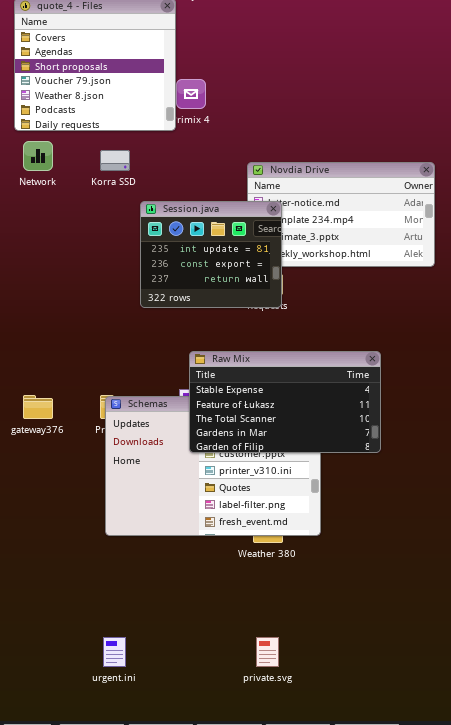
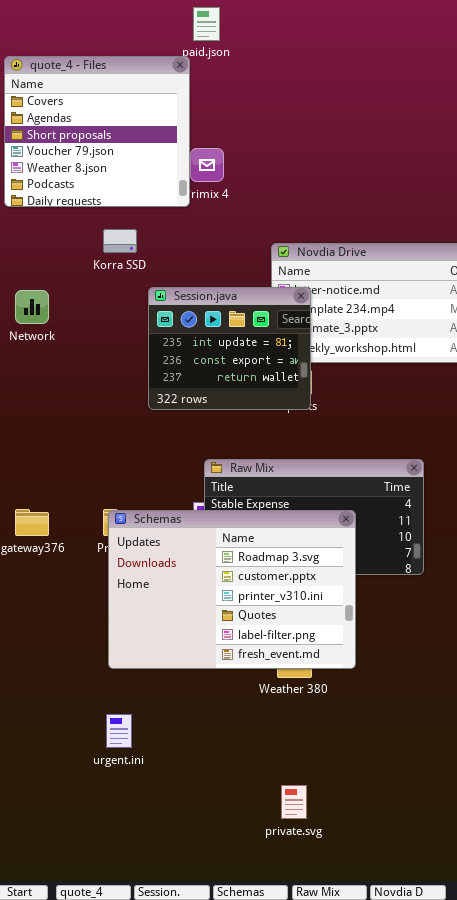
Network: [23,141,53,171] -> [15,290,49,324], moved
Schemas: [105,396,321,536] -> [108,510,356,669], raised
urgent.ini: [103,637,126,667] -> [106,714,132,748], moved

